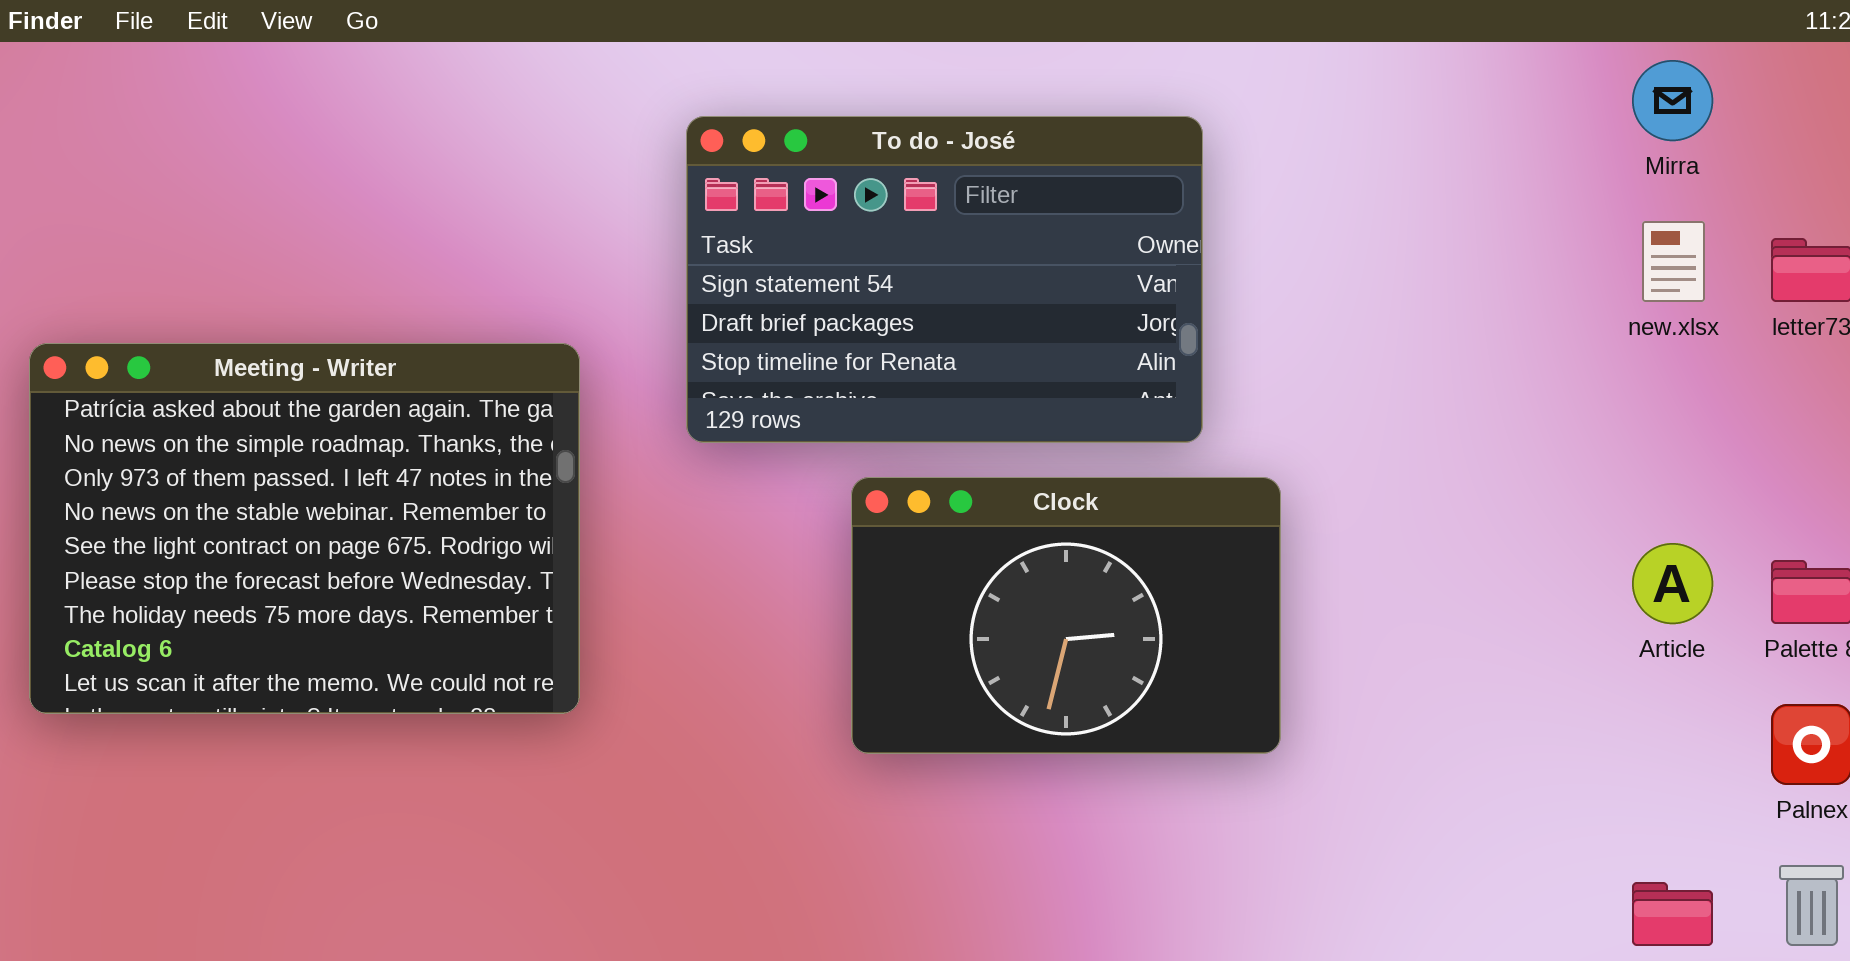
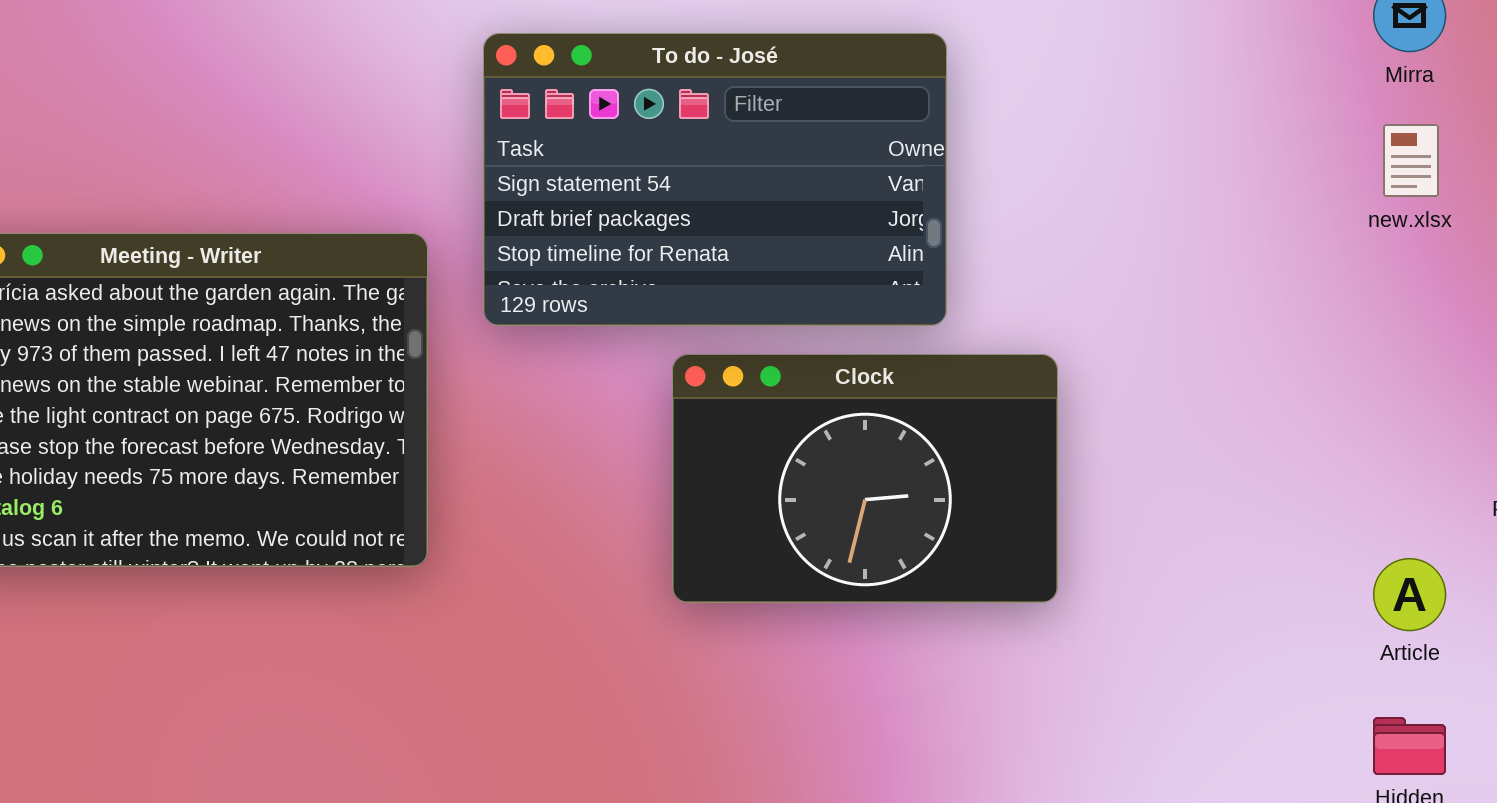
To do - José: [686,116,1203,443] -> [483,33,947,326], moved
Article: [1632,543,1713,624] -> [1373,558,1446,631], moved

